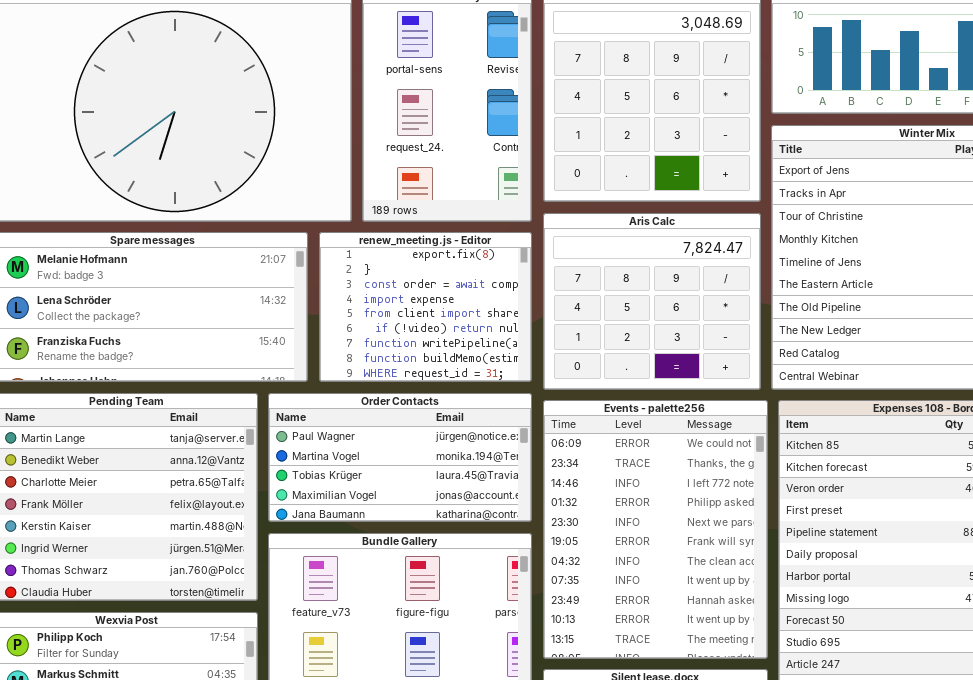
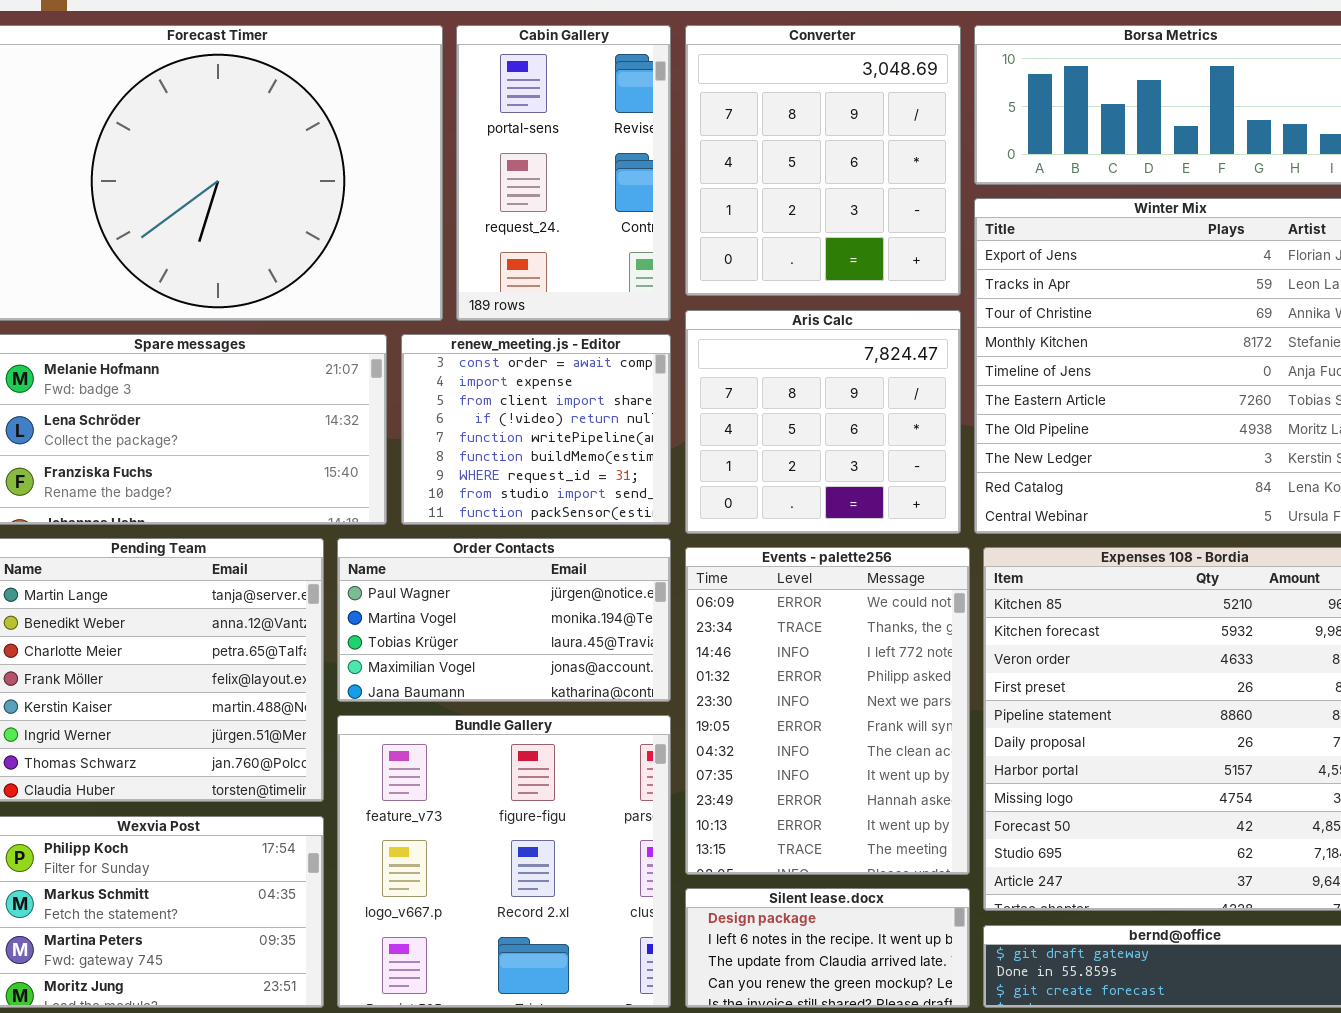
renew_meeting.js - Editor: [319,232,532,382] -> [401,334,671,525], scrolled down 2 rows

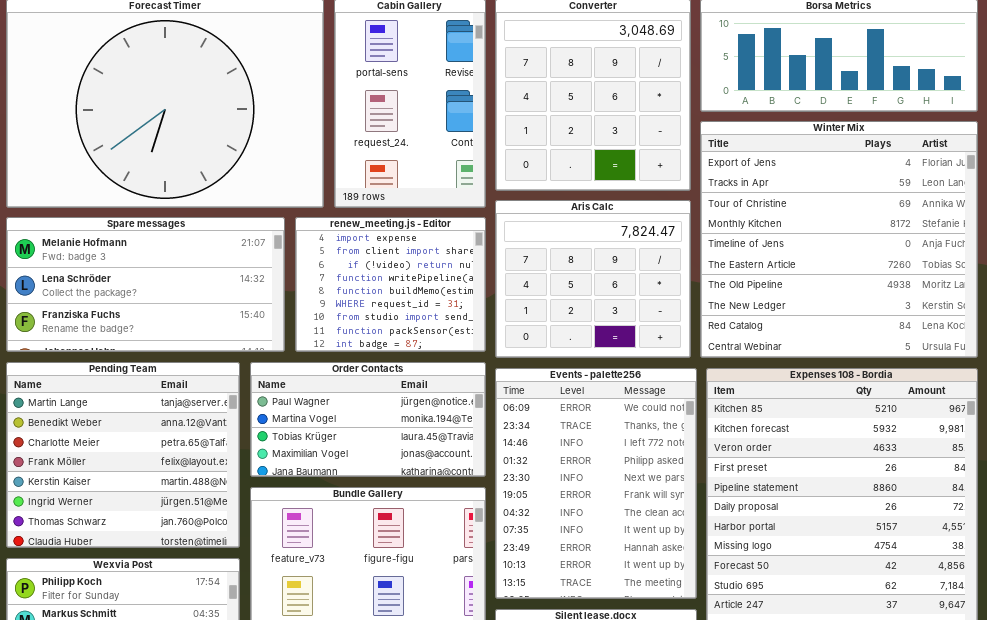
renew_meeting.js - Editor: [401,334,671,525] -> [295,217,486,352], scrolled down 1 row

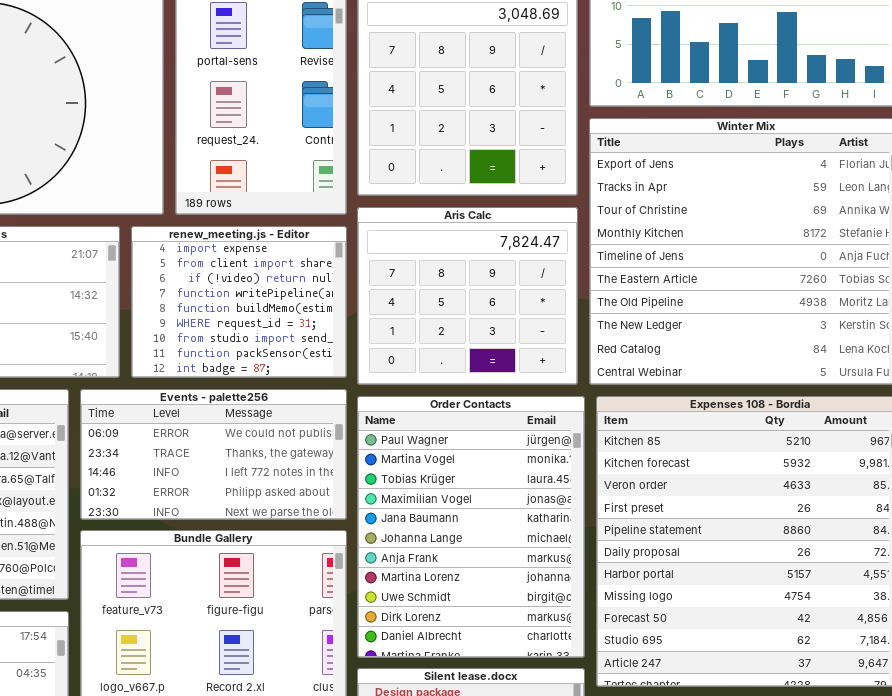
Order Contacts: [250,362,486,477] -> [357,396,585,658], moved, resized
Events - palette256: [495,368,697,599] -> [80,389,347,520], moved, resized

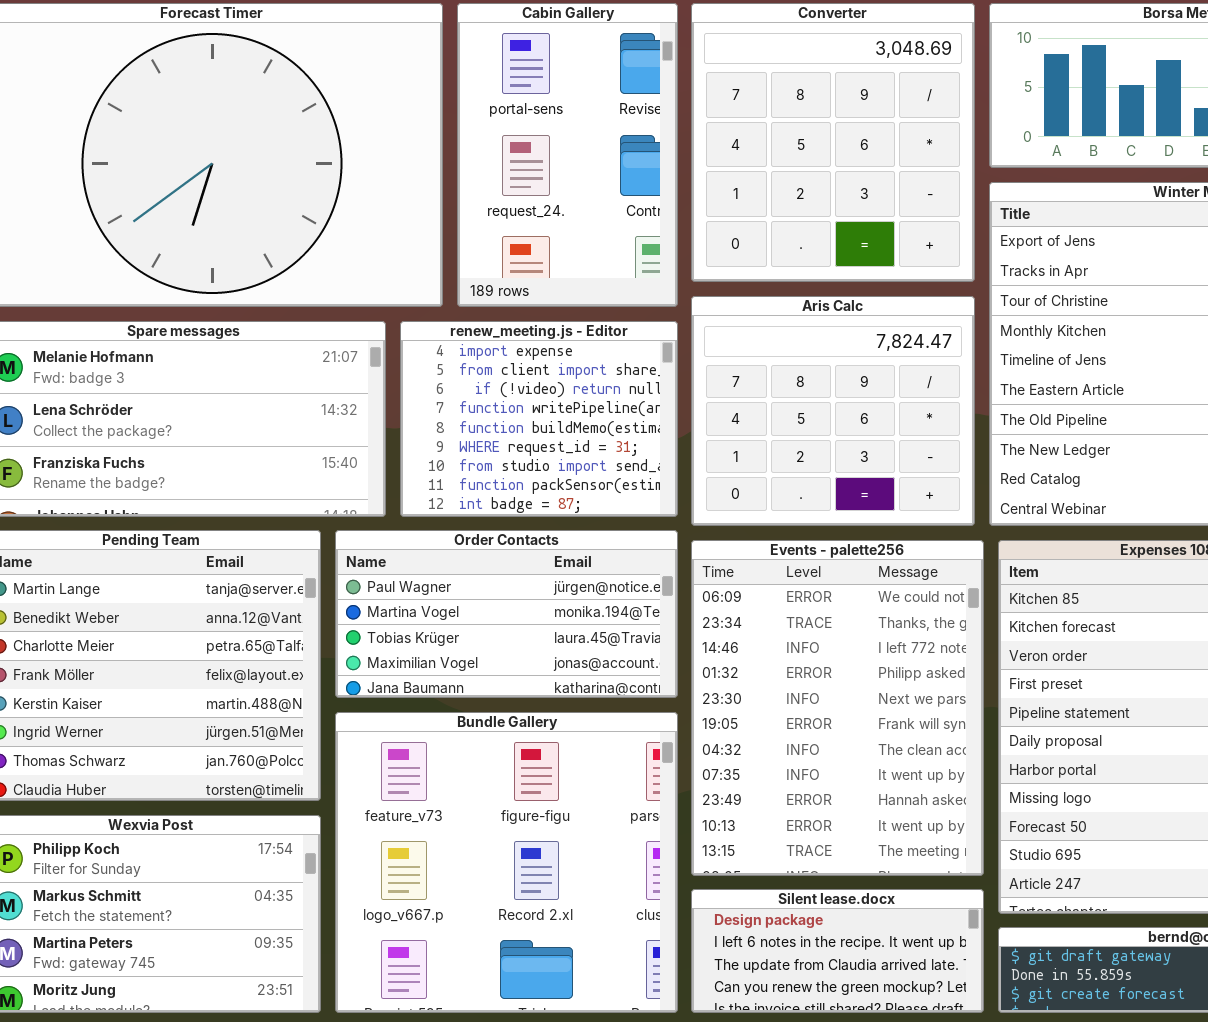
Events - palette256: [80,389,347,520] -> [691,540,984,876], moved, resized
Order Contacts: [357,396,585,658] -> [335,530,678,698], moved, resized

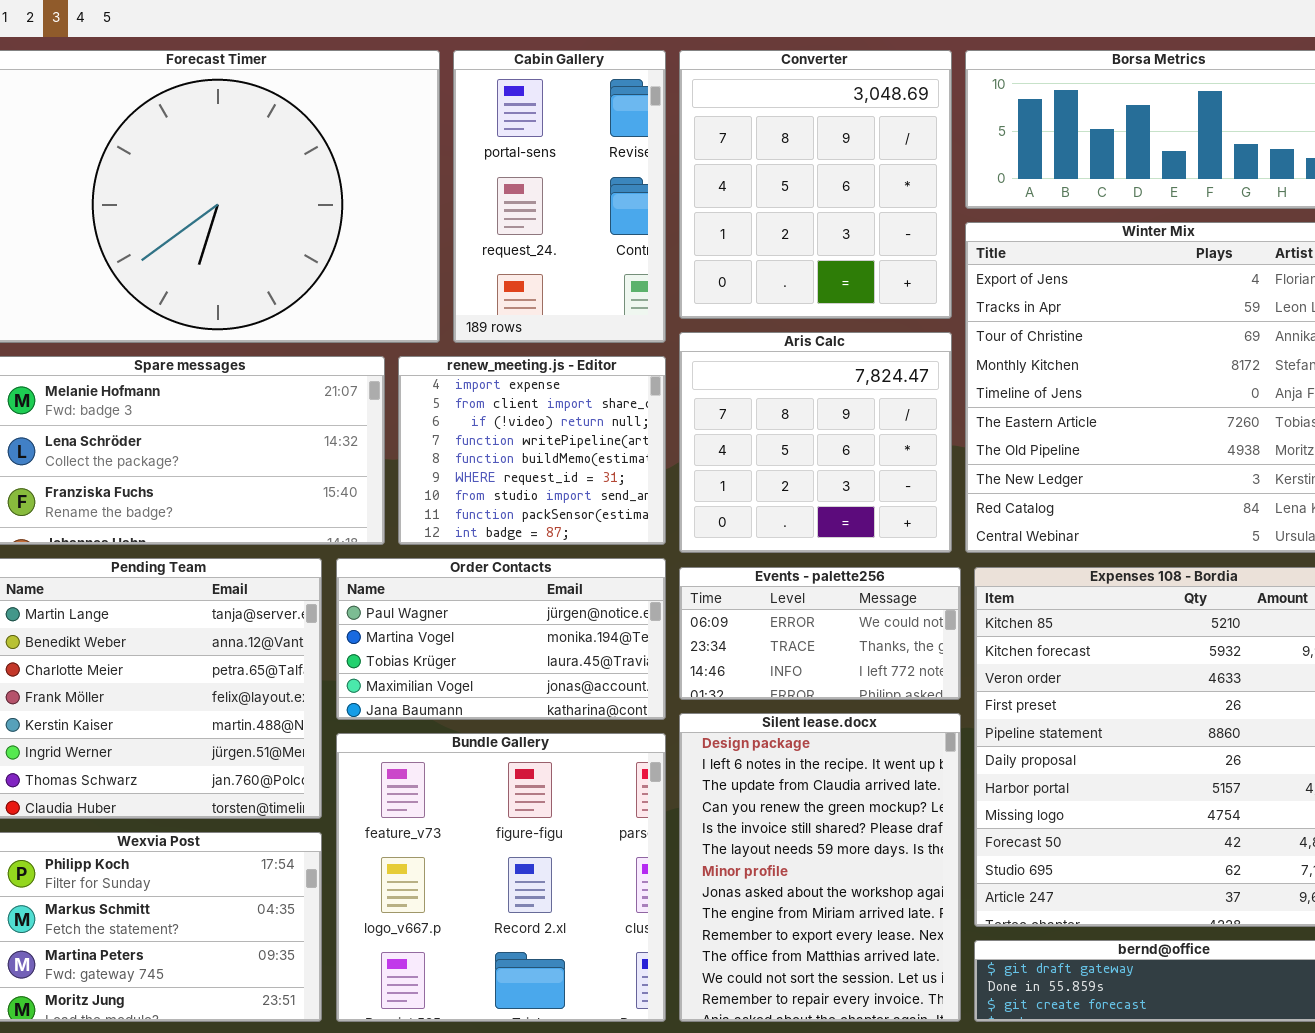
Events - palette256: [691,540,984,876] -> [679,567,961,700], resized
Silent lease.docx: [691,889,984,1013] -> [679,713,961,1022], resized

